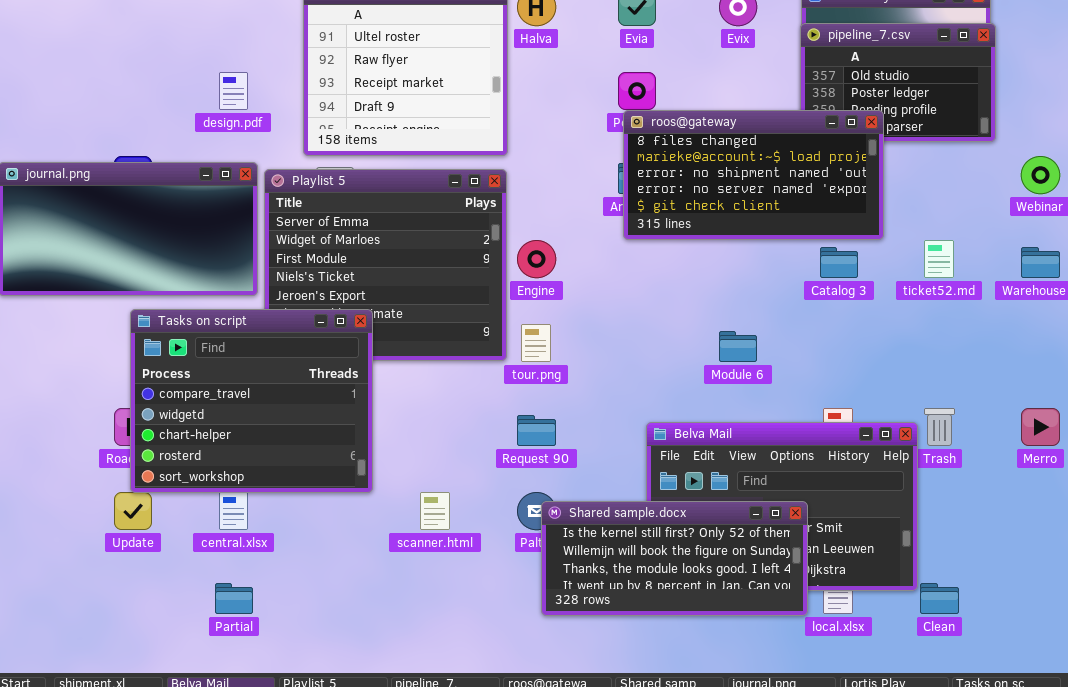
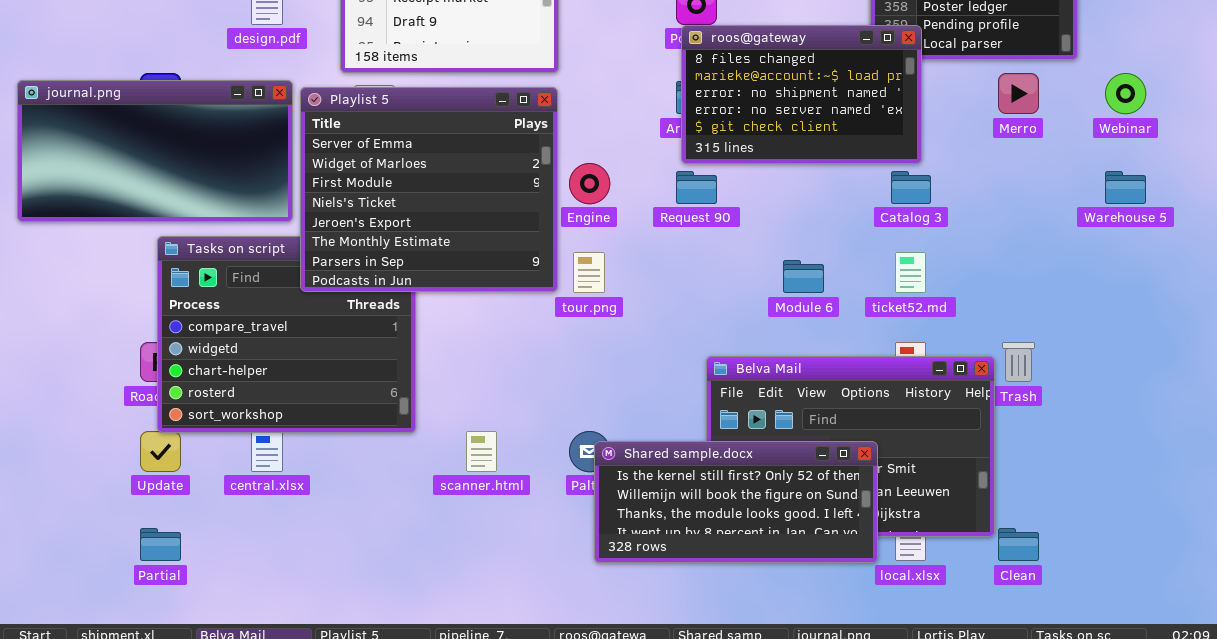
roos@gateway: [623,110,884,240] -> [681,25,922,164], resized
Playlist 5: [264,169,507,361] -> [300,87,558,292], raised
ticket52.md: [924,240,954,278] -> [895,252,926,293], moved
Merro: [1021,408,1060,446] -> [998,73,1039,114], moved
Request 90: [517,415,556,446] -> [676,171,717,204], moved
Partial: [215,583,253,614] -> [140,528,181,561], moved

